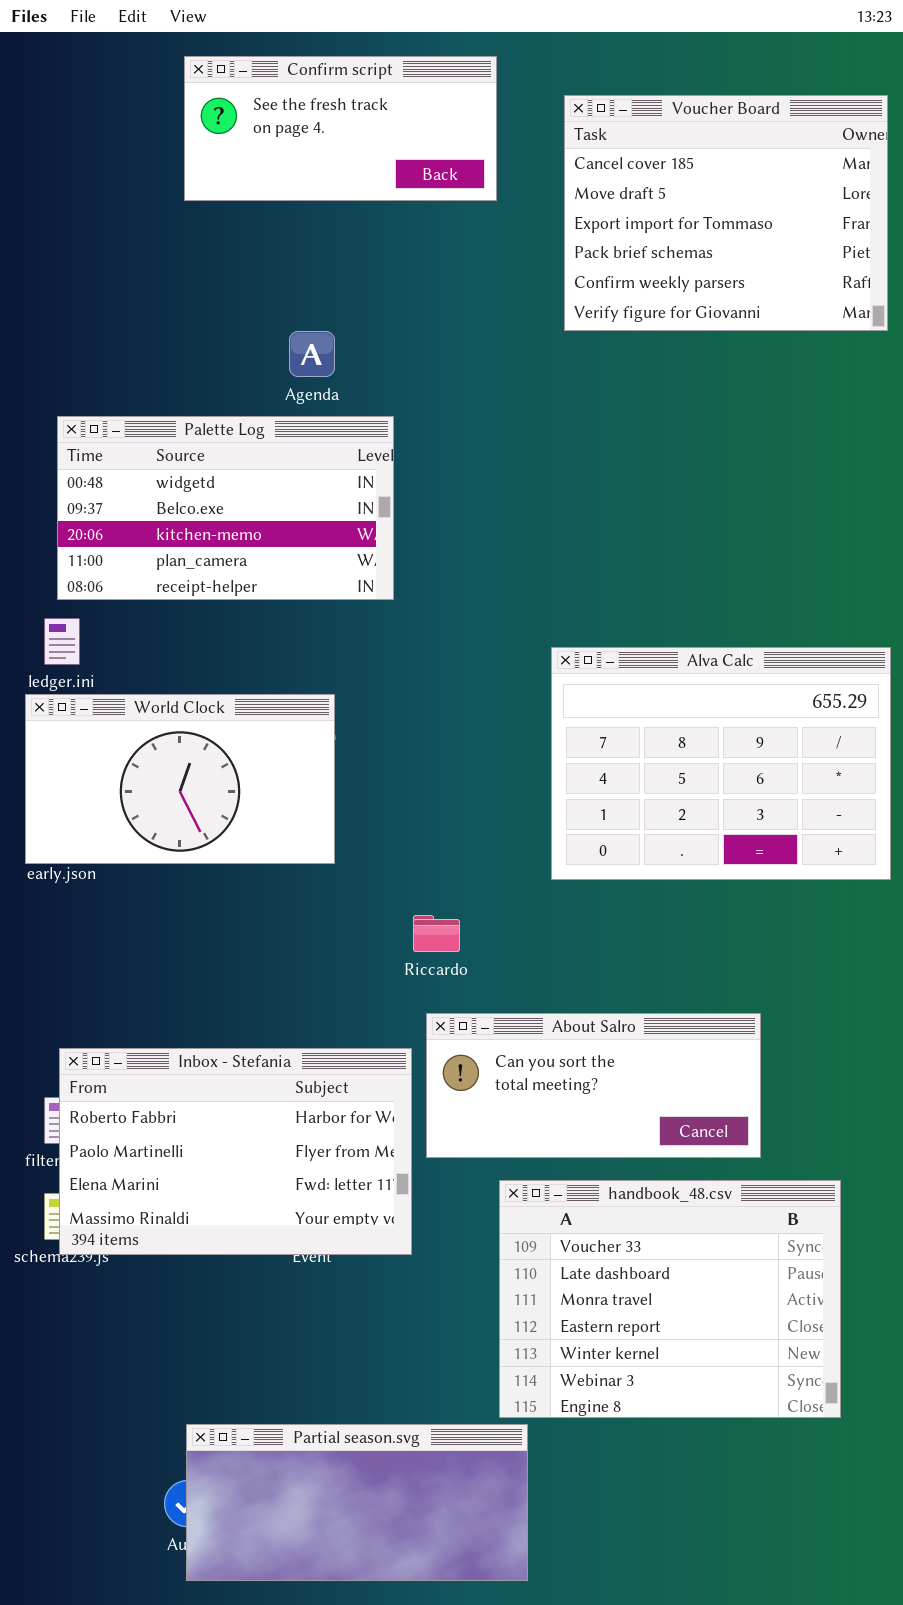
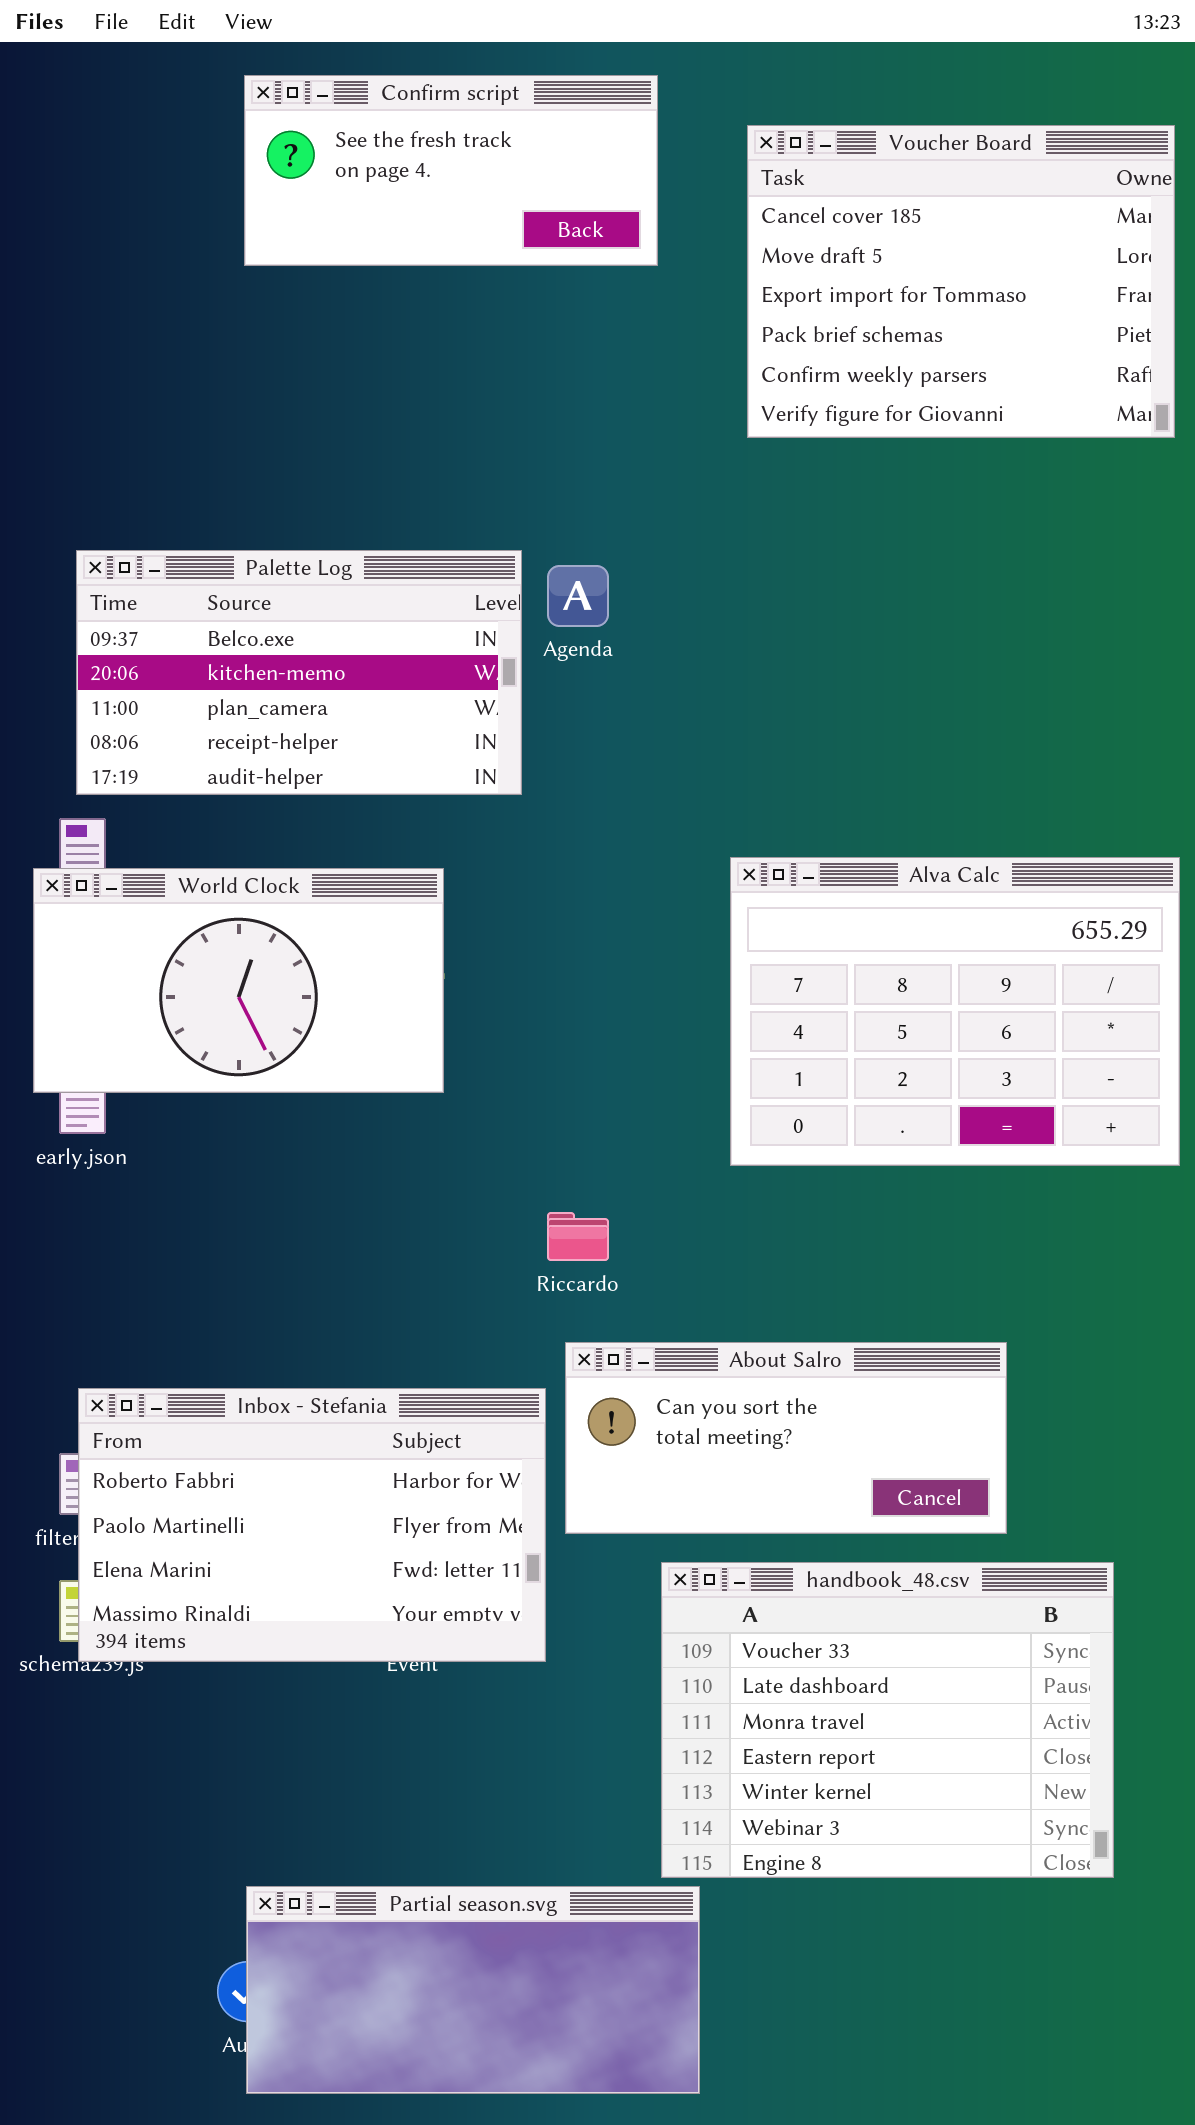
Agenda: [289,331,335,377] -> [547,565,609,627], moved
Palette Log: [57,416,394,600] -> [76,550,522,795], scrolled down 1 row
World Clock: [25,694,335,864] -> [33,868,444,1093], moved

